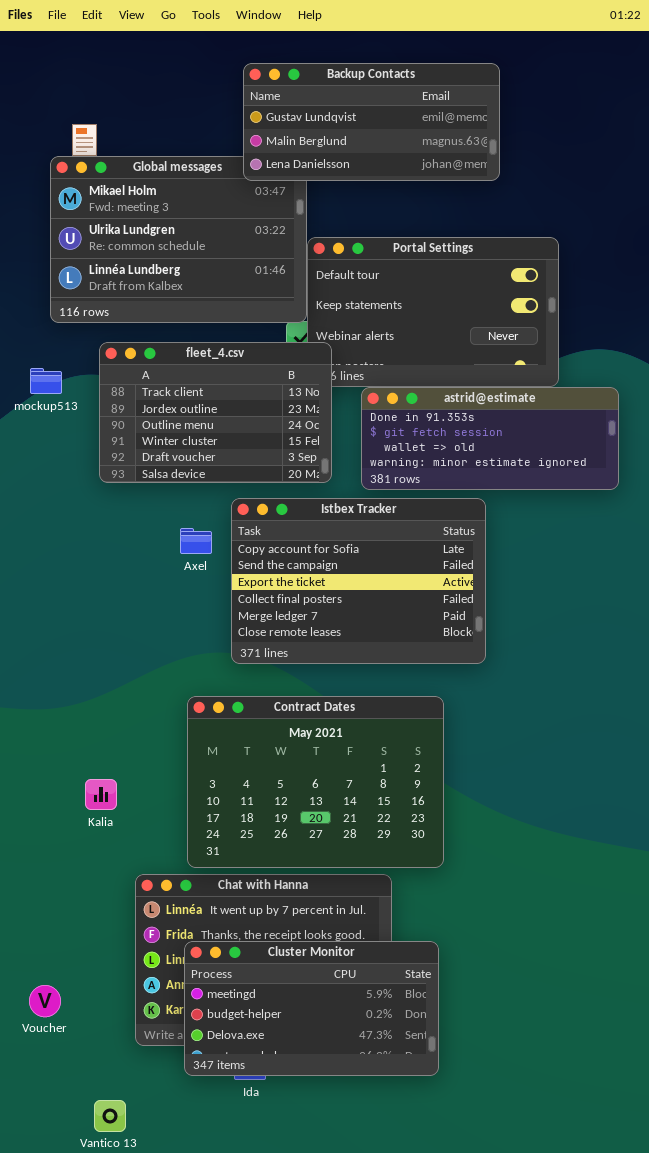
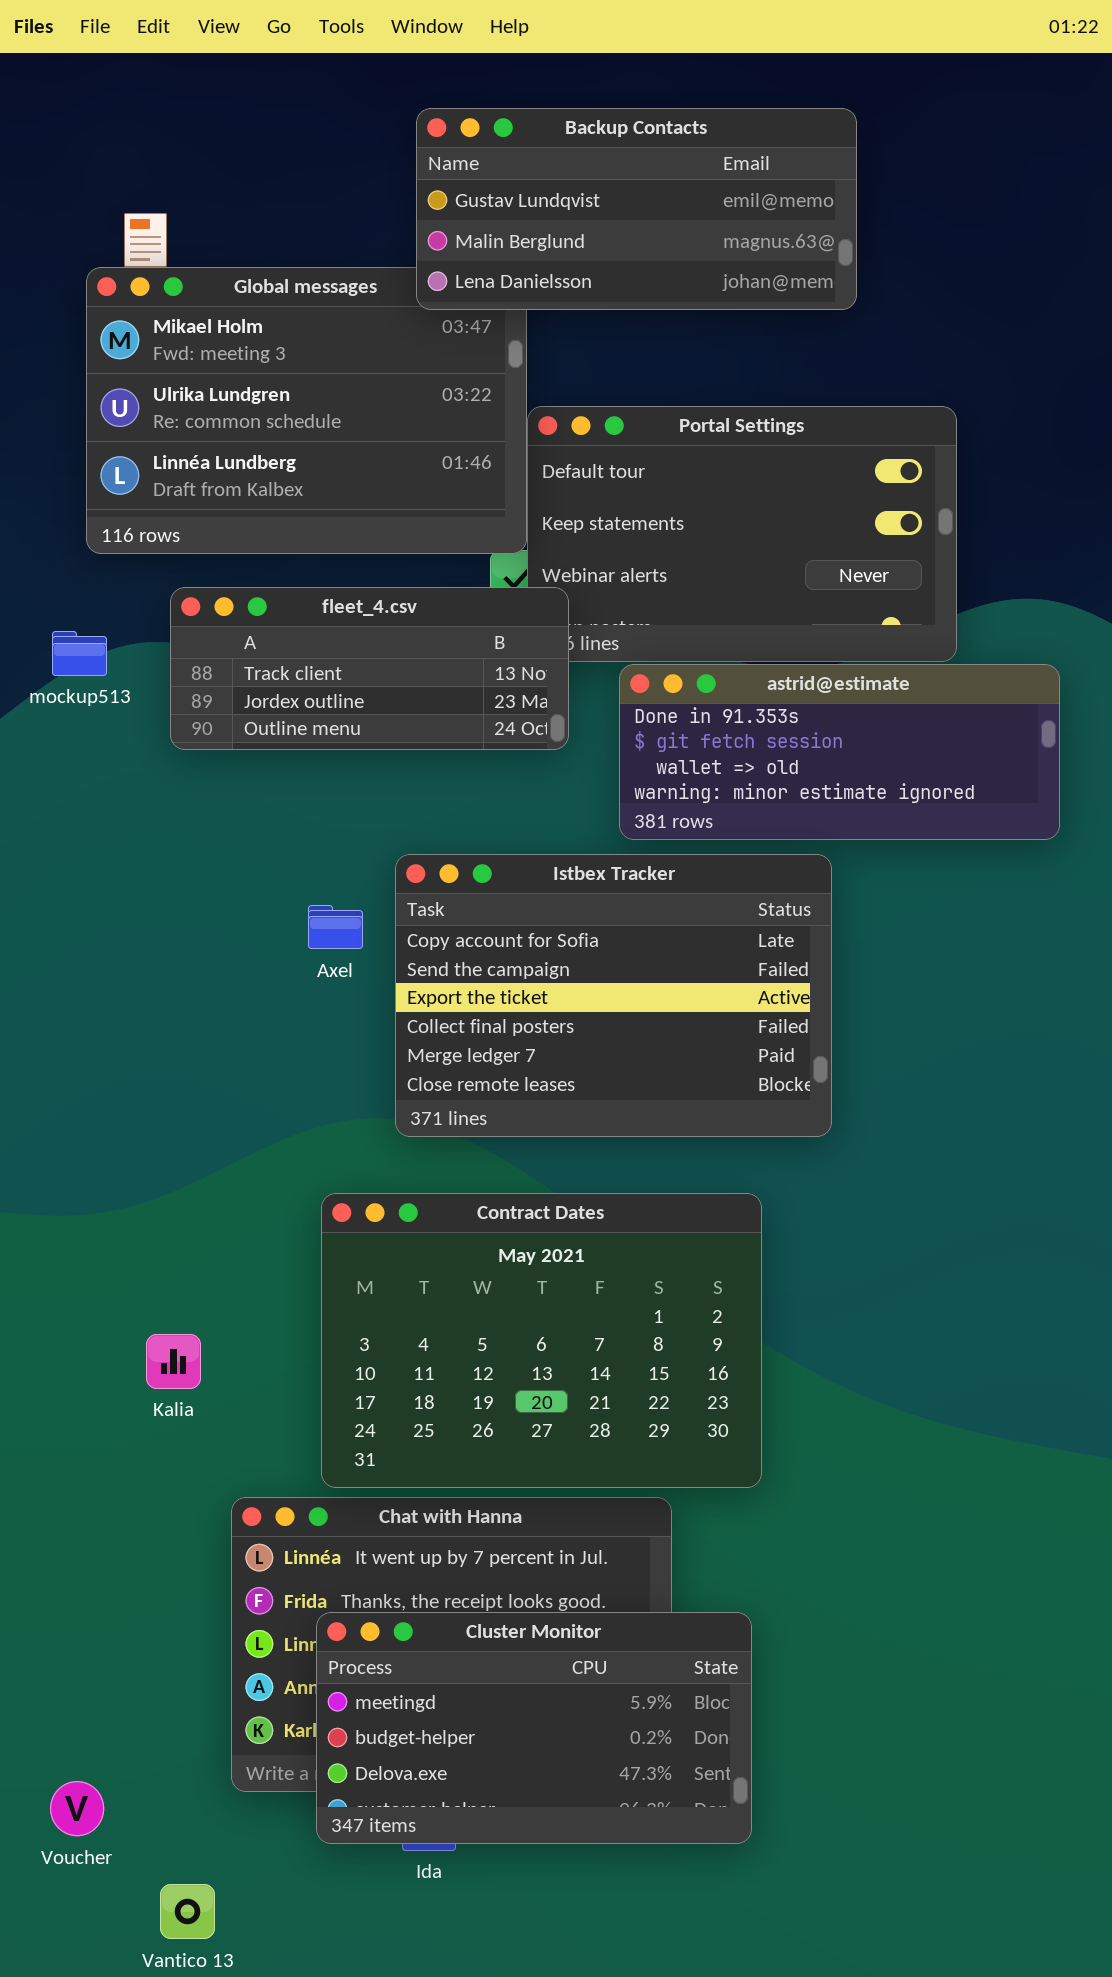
fleet_4.csv: [99,342,332,483] -> [170,587,569,750], resized
Voucher: [29,985,61,1017] -> [50,1781,104,1836], moved

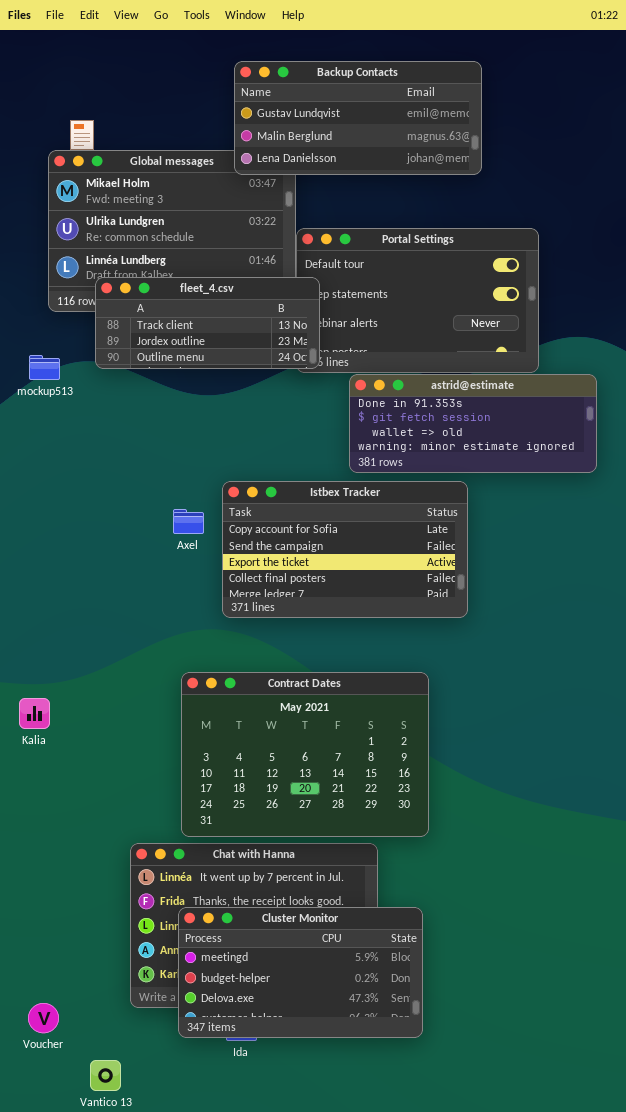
fleet_4.csv: [170,587,569,750] -> [95,277,320,369], moved
Istbex Tracker: [395,854,832,1137] -> [222,481,468,618], resized
Kalia: [146,1334,201,1389] -> [19,698,50,729], moved

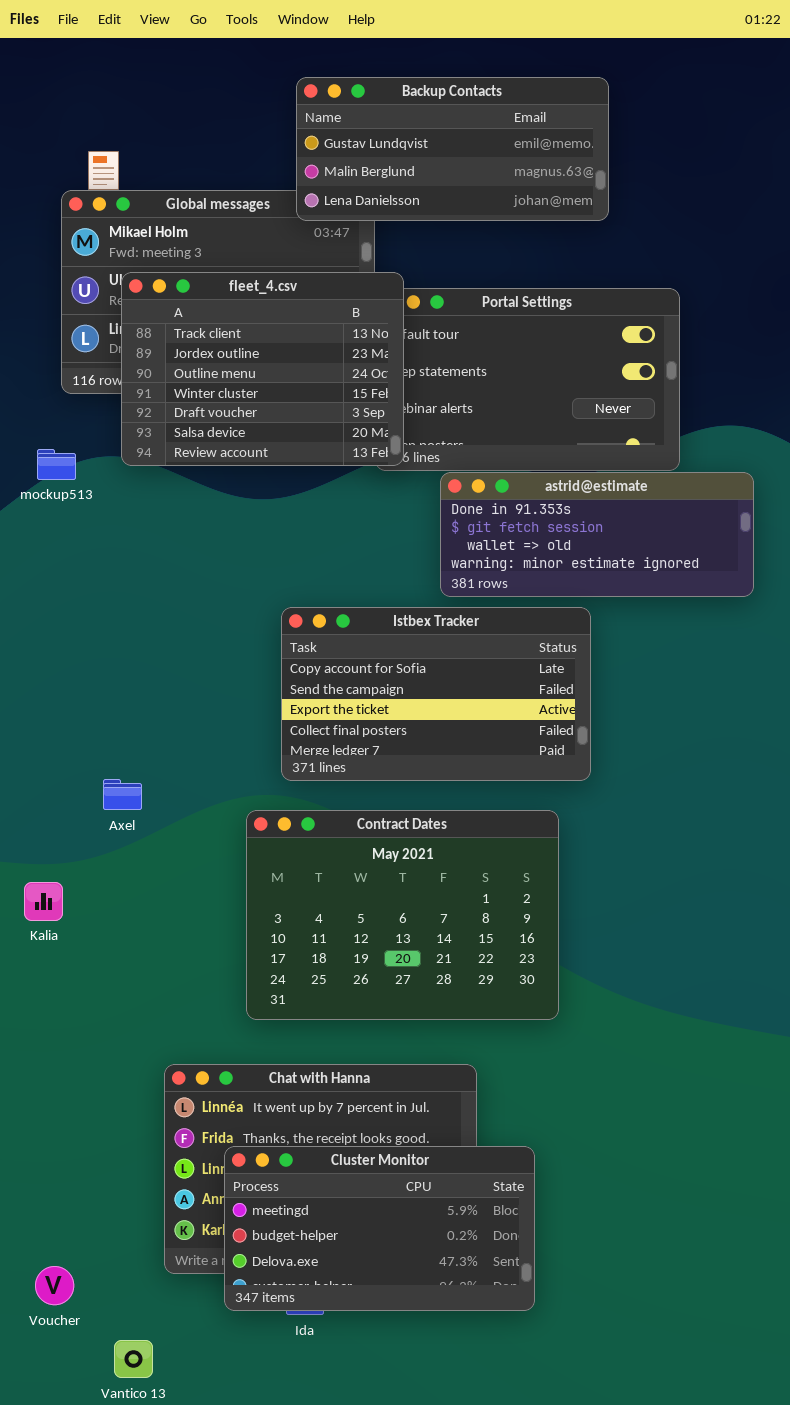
fleet_4.csv: [95,277,320,369] -> [121,272,404,466], resized
Axel: [173,509,204,534] -> [103,779,142,810], moved
Contract Dates: [181,672,429,837] -> [246,810,559,1020], moved

